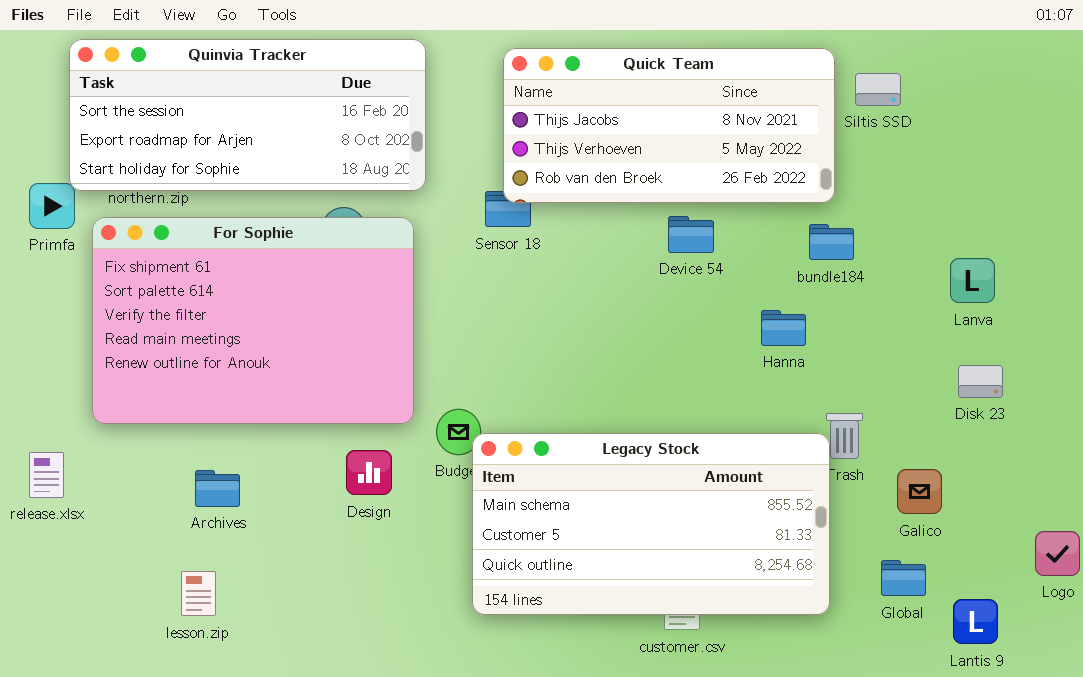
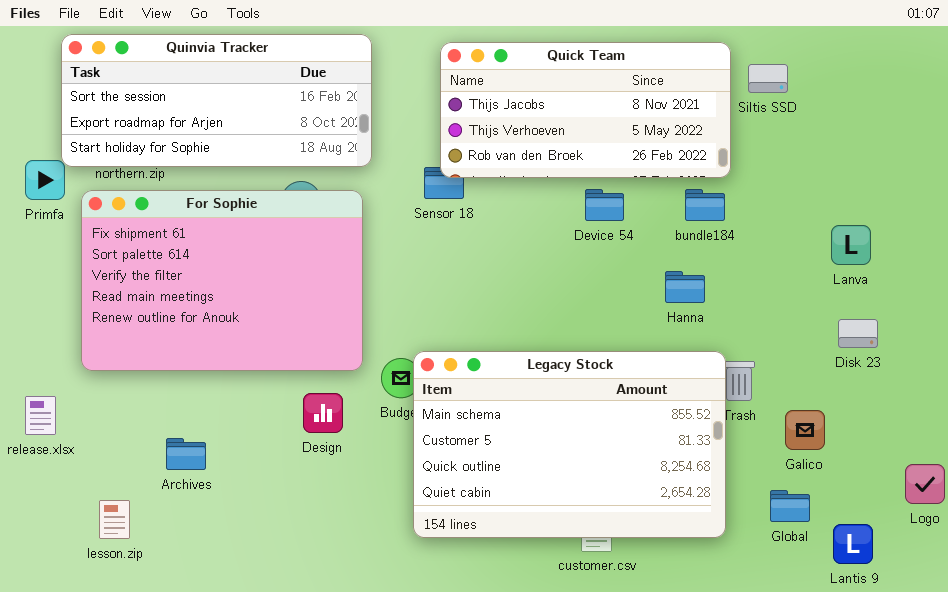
bundle184: [809,224,854,260] -> [685,189,725,221], moved
Legacy Stock: [472,433,830,615] -> [413,351,726,538], resized
Archives: [195,470,240,507] -> [166,438,206,470], moved
lesson.zip: [181,571,216,616] -> [99,500,130,539], moved

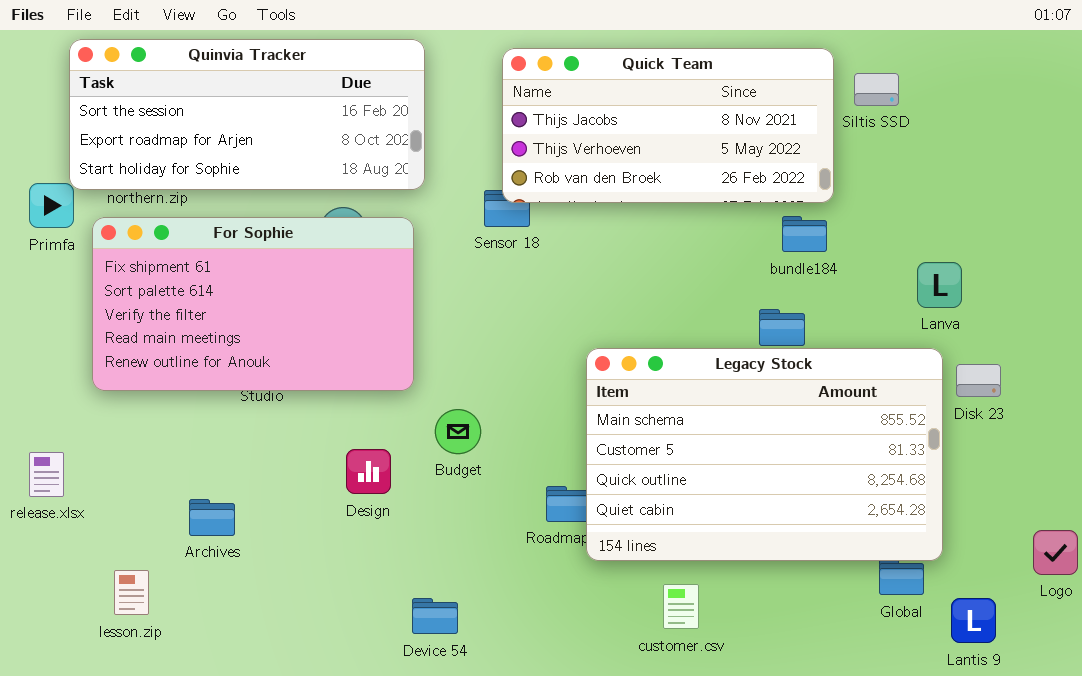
Device 54: [585,189,624,221] -> [412,598,458,634], moved
For Sophie: [81,190,363,371] -> [92,217,414,391], resized
Lanva: [831,225,871,265] -> [917,262,962,308], moved
Legacy Stock: [413,351,726,538] -> [586,348,943,561], moved

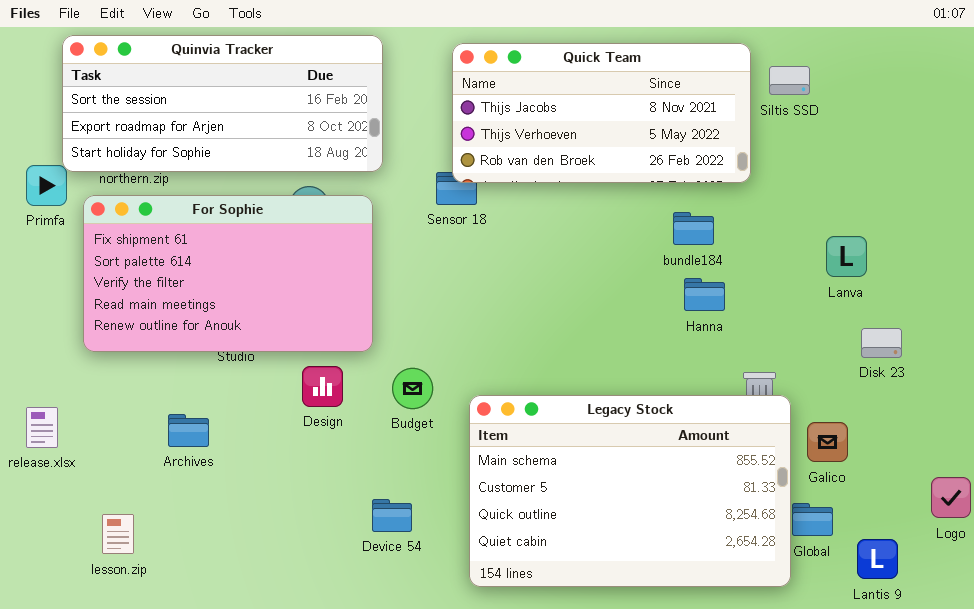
bundle184: [782,216,827,252] -> [673,212,714,245], moved
Legacy Stock: [586,348,943,561] -> [469,395,791,587], moved
Design: [346,449,391,494] -> [302,366,343,407], moved
Archives: [189,499,235,536] -> [168,414,209,447], moved
Device 54: [412,598,458,634] -> [372,499,412,532], moved

